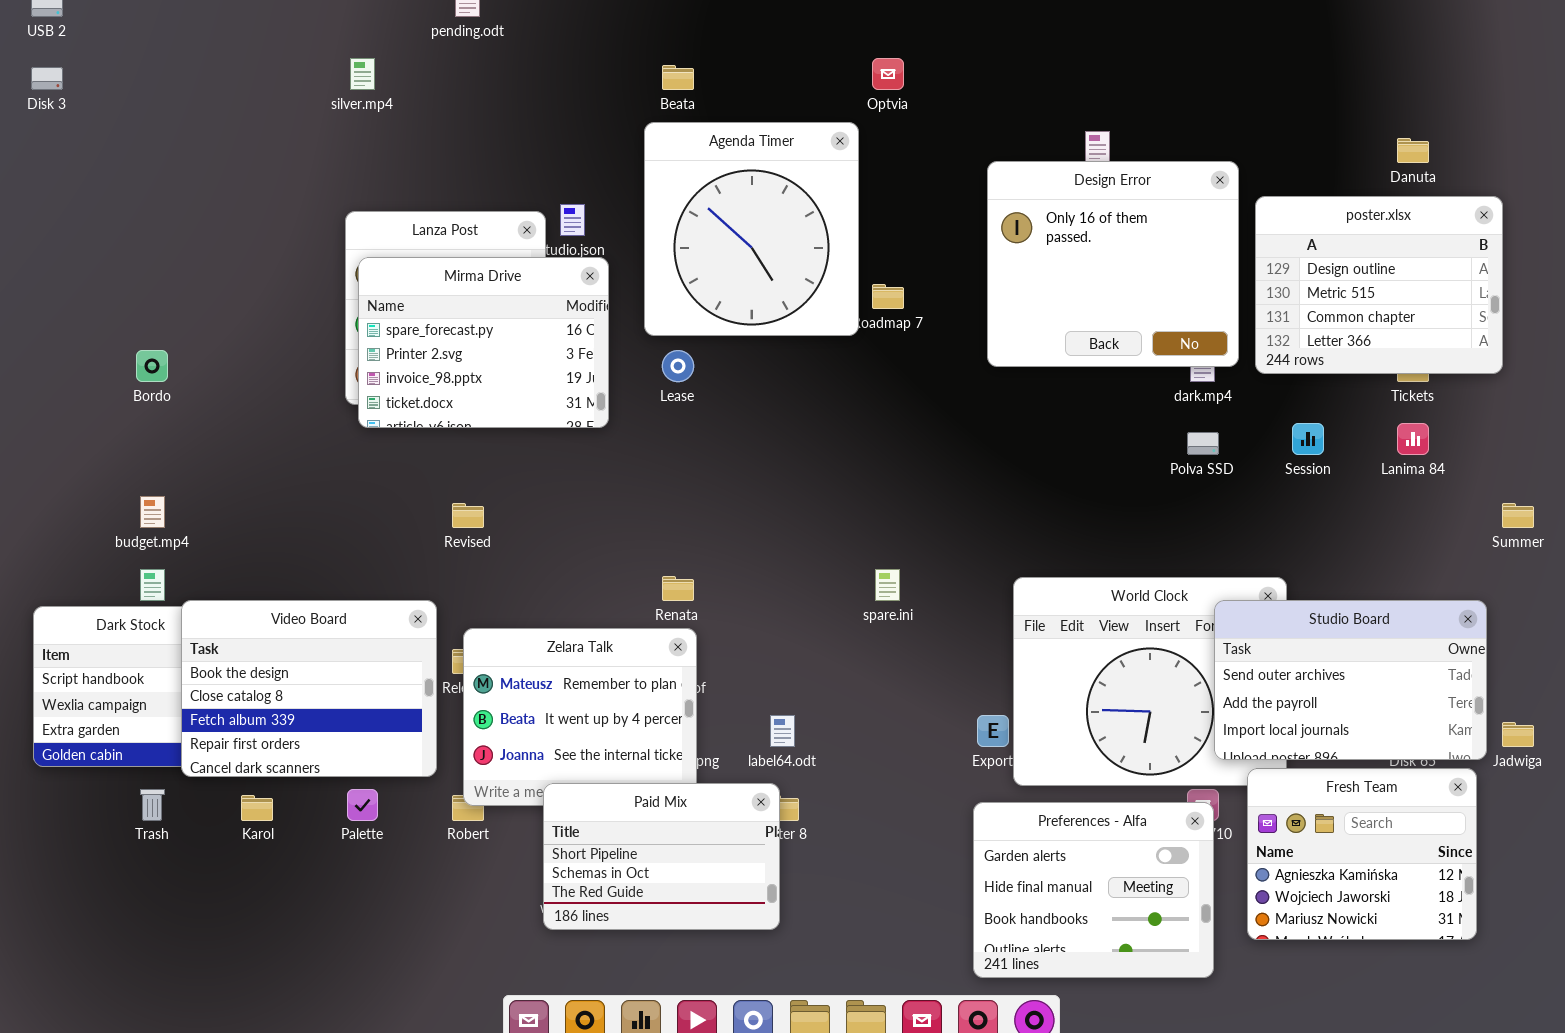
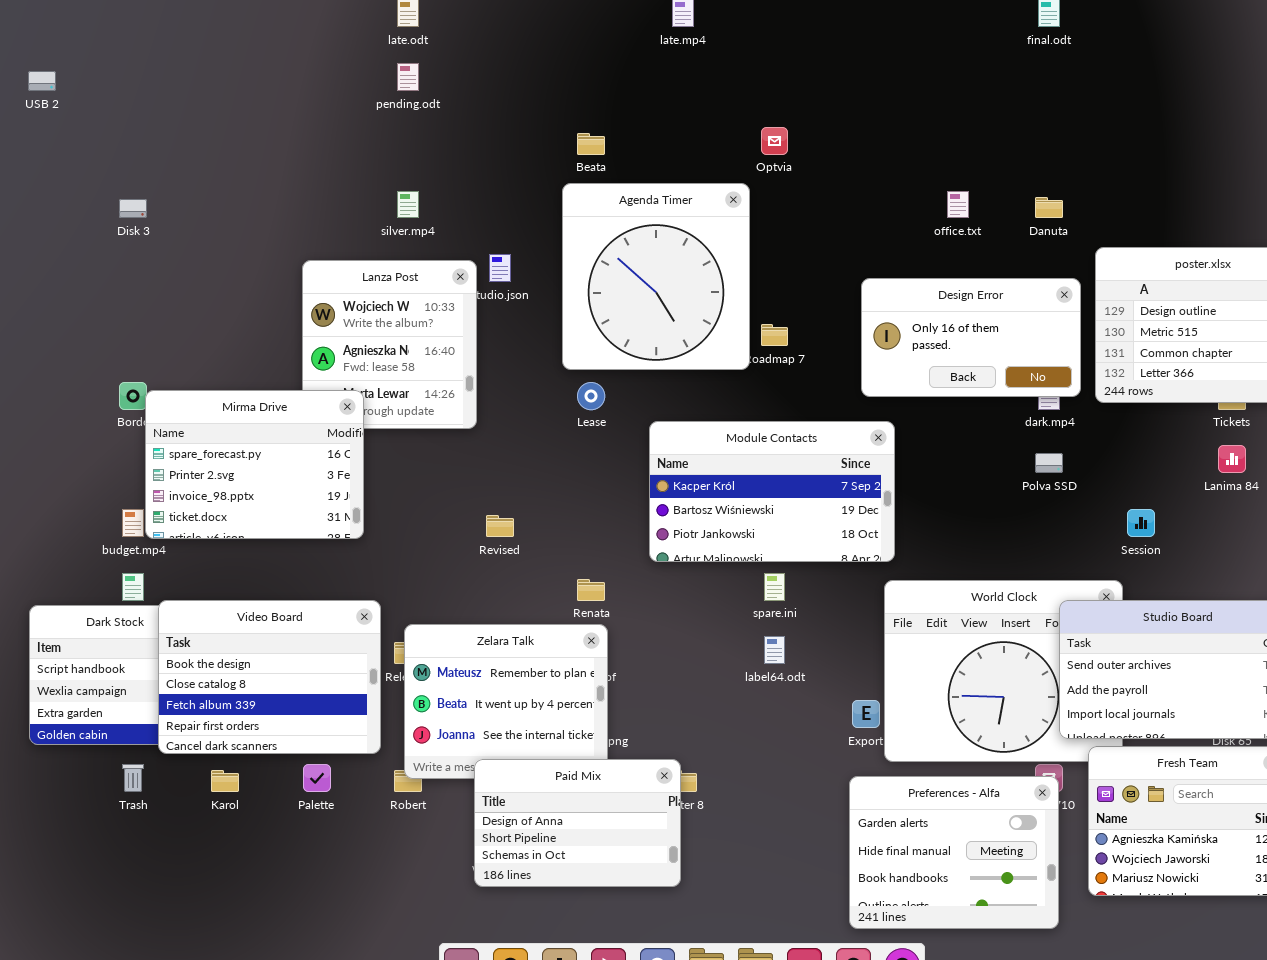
silver.mp4: [350,58,375,90] -> [397,191,419,218], moved
Disk 3: [31,67,63,90] -> [119,199,147,218], moved
Danuta: [1397,138,1429,163] -> [1035,197,1063,218], moved
Design Error: [987,161,1239,367] -> [861,278,1081,397], resized
Mirma Drive: [358,257,609,428] -> [145,390,364,539], moved
Module Contacts: none -> [649,421,895,562], opened
Session: [1292,423,1324,455] -> [1127,509,1155,537], moved
Revised: [452,503,484,528] -> [486,515,514,537], moved
label64.odt: [770,715,795,747] -> [764,636,785,664], moved
Paid Mix: [543,783,780,930] -> [474,759,681,887], scrolled up 1 row

